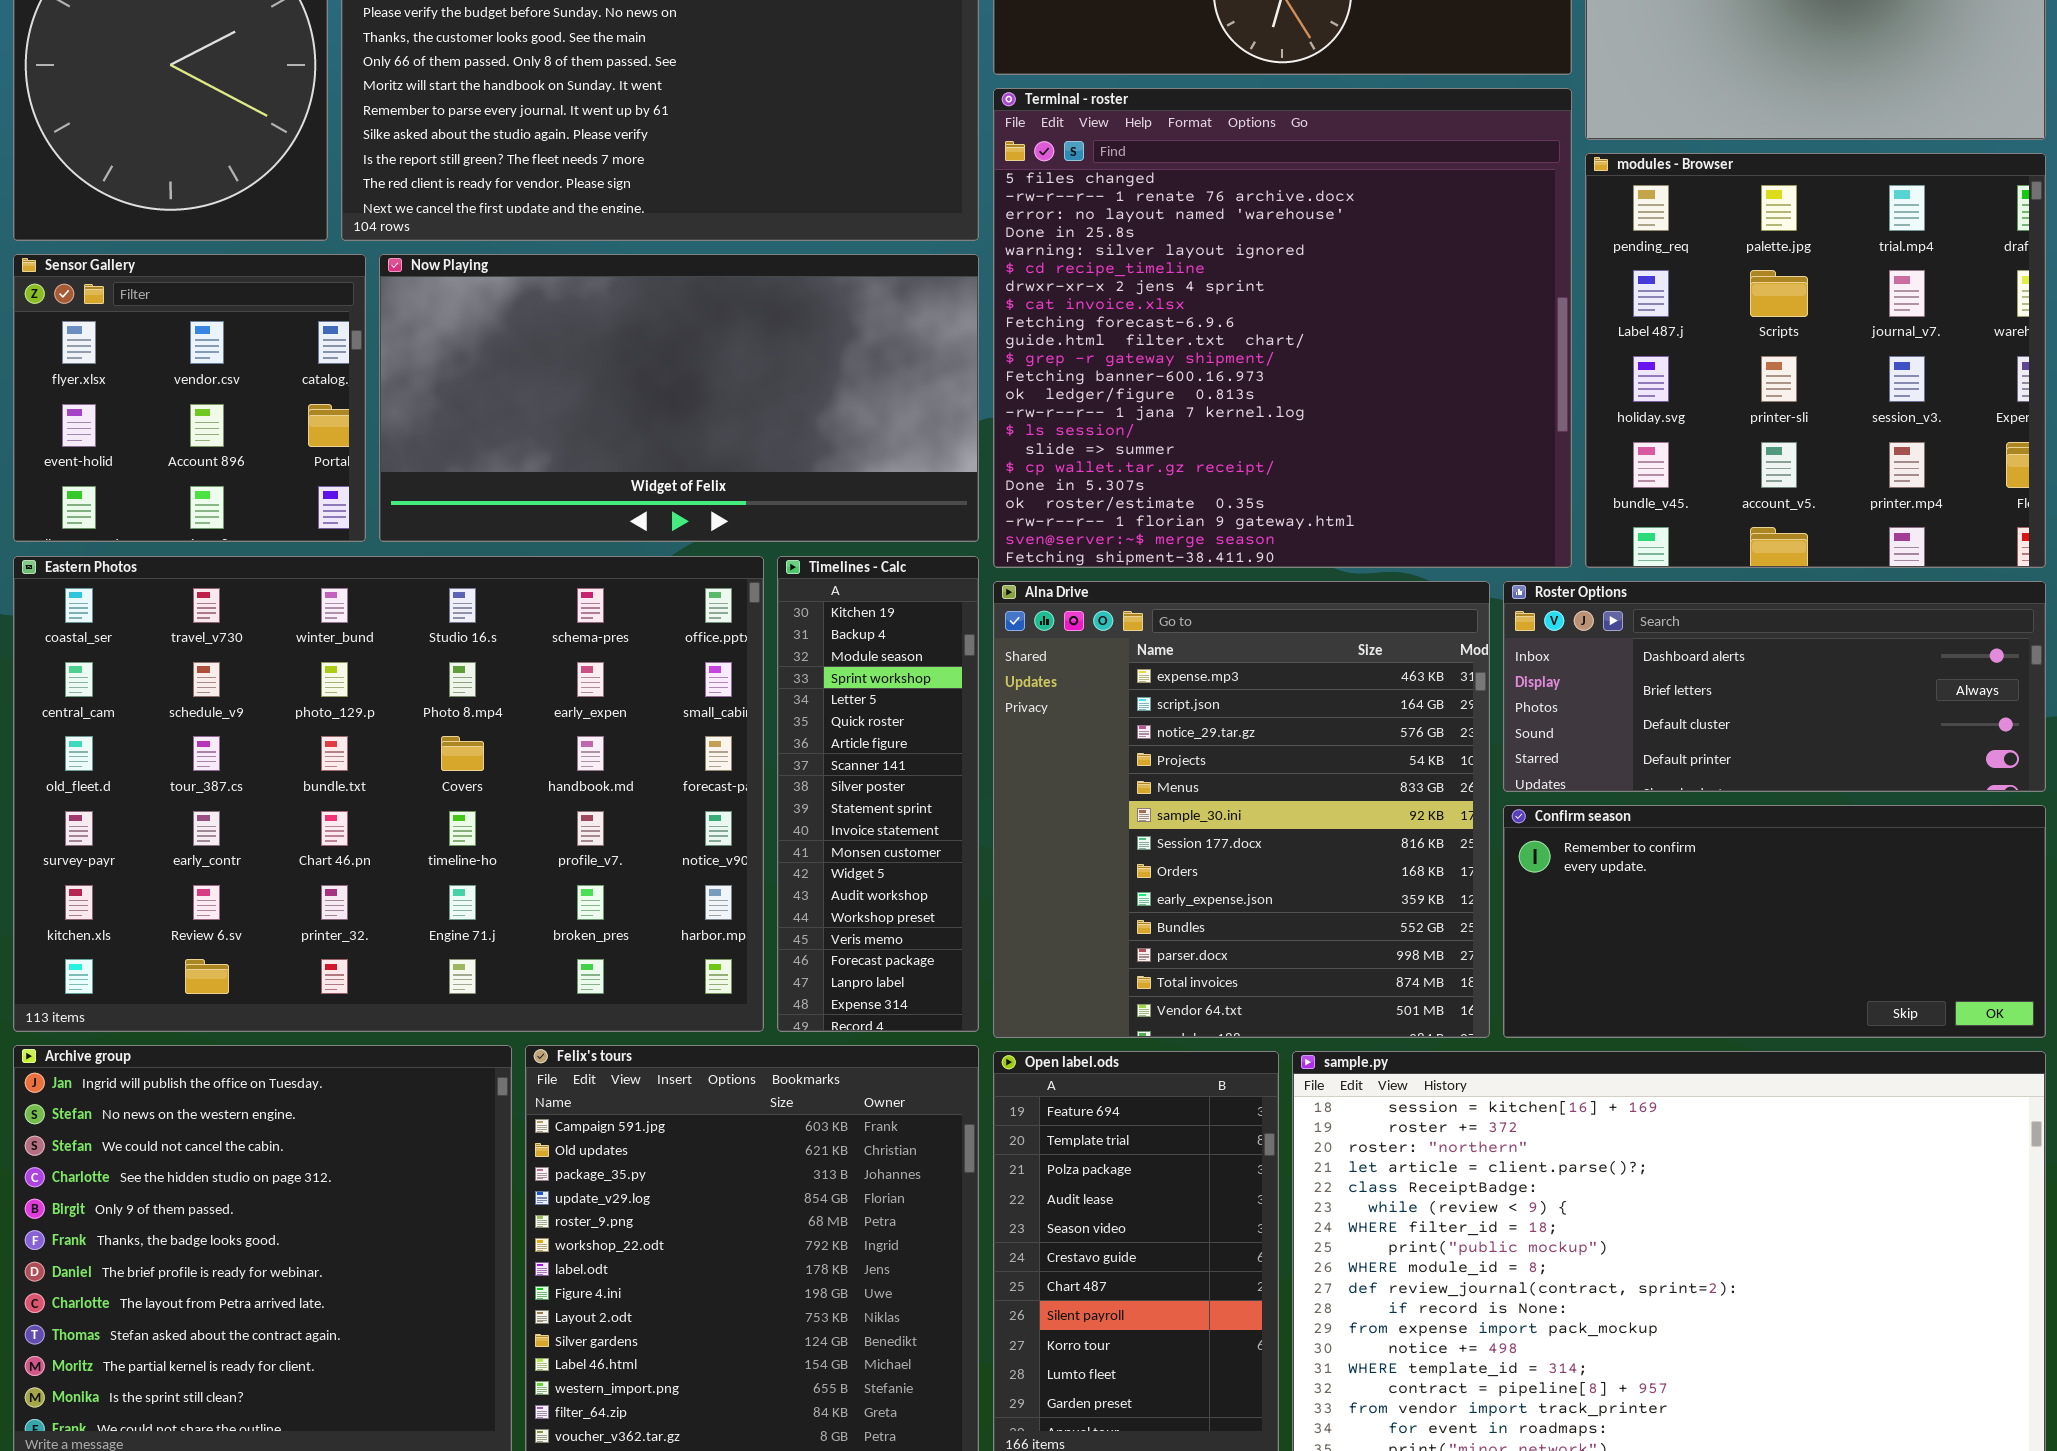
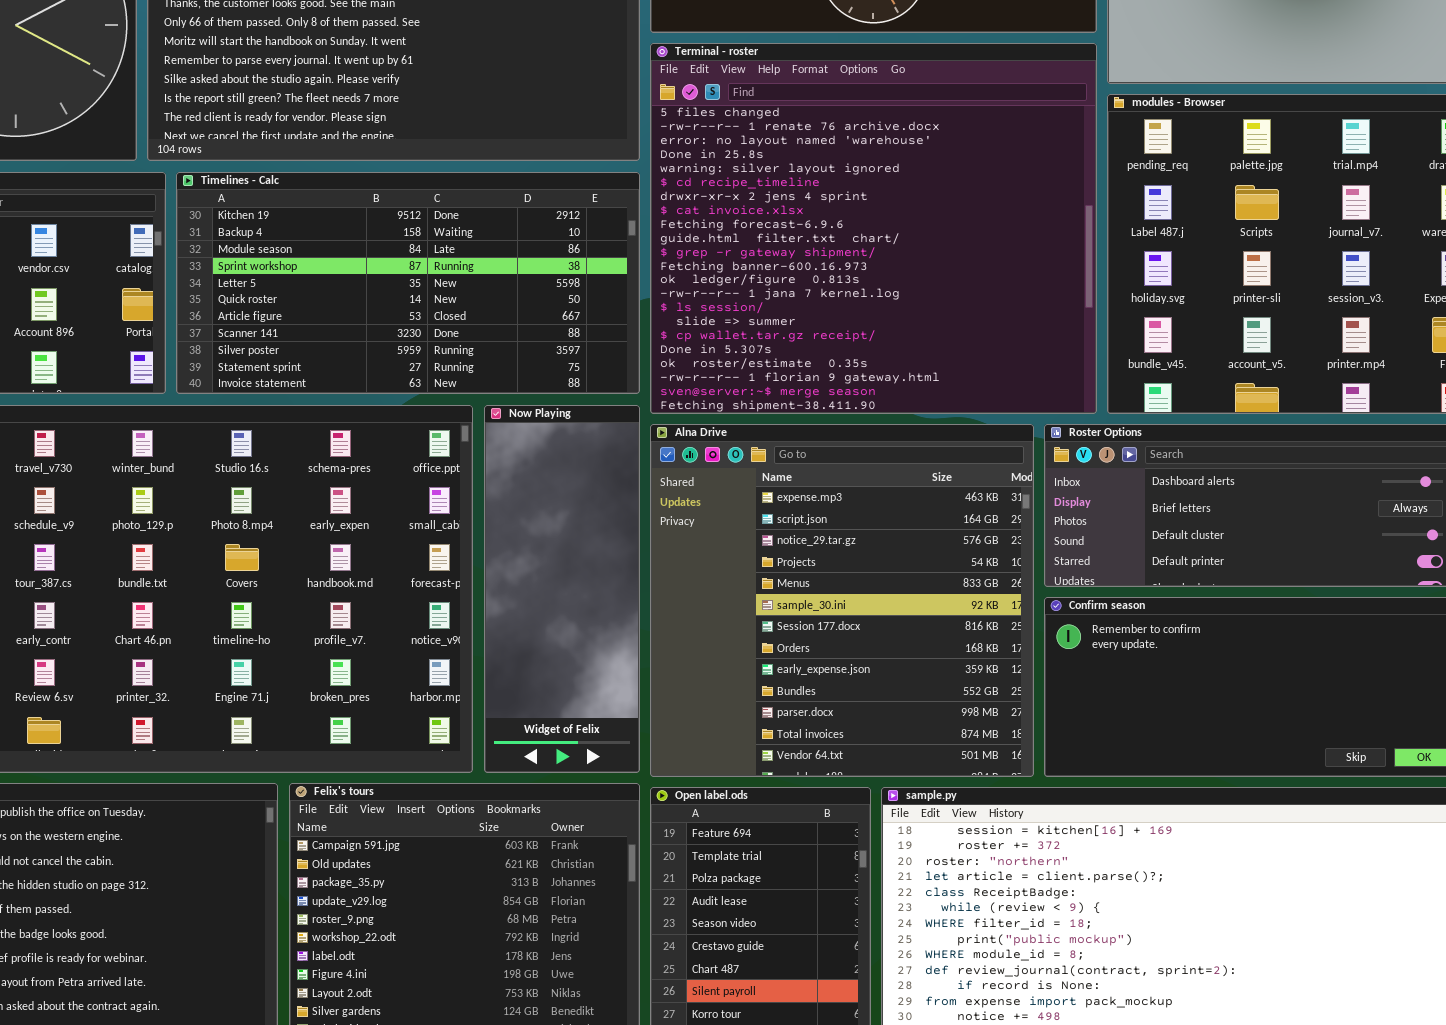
Now Playing: [379,254,979,542] -> [484,405,640,773], moved, resized
Timelines - Calc: [777,556,979,1032] -> [176,172,640,394], moved, resized

